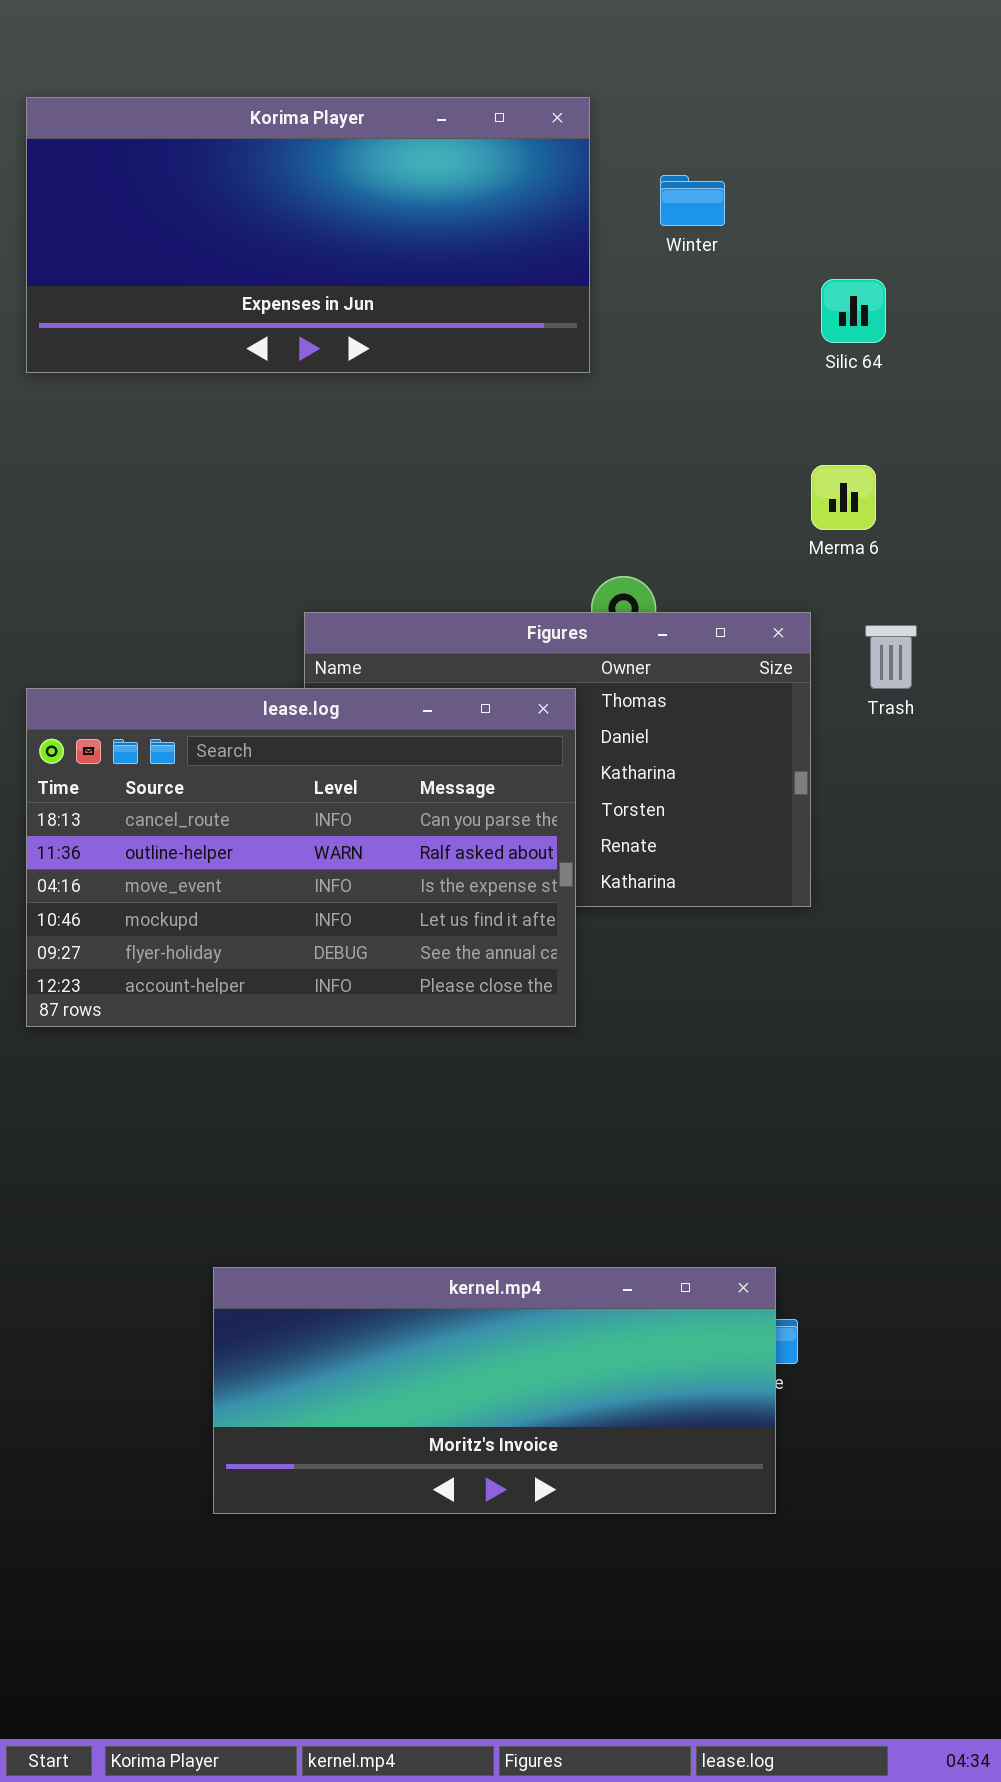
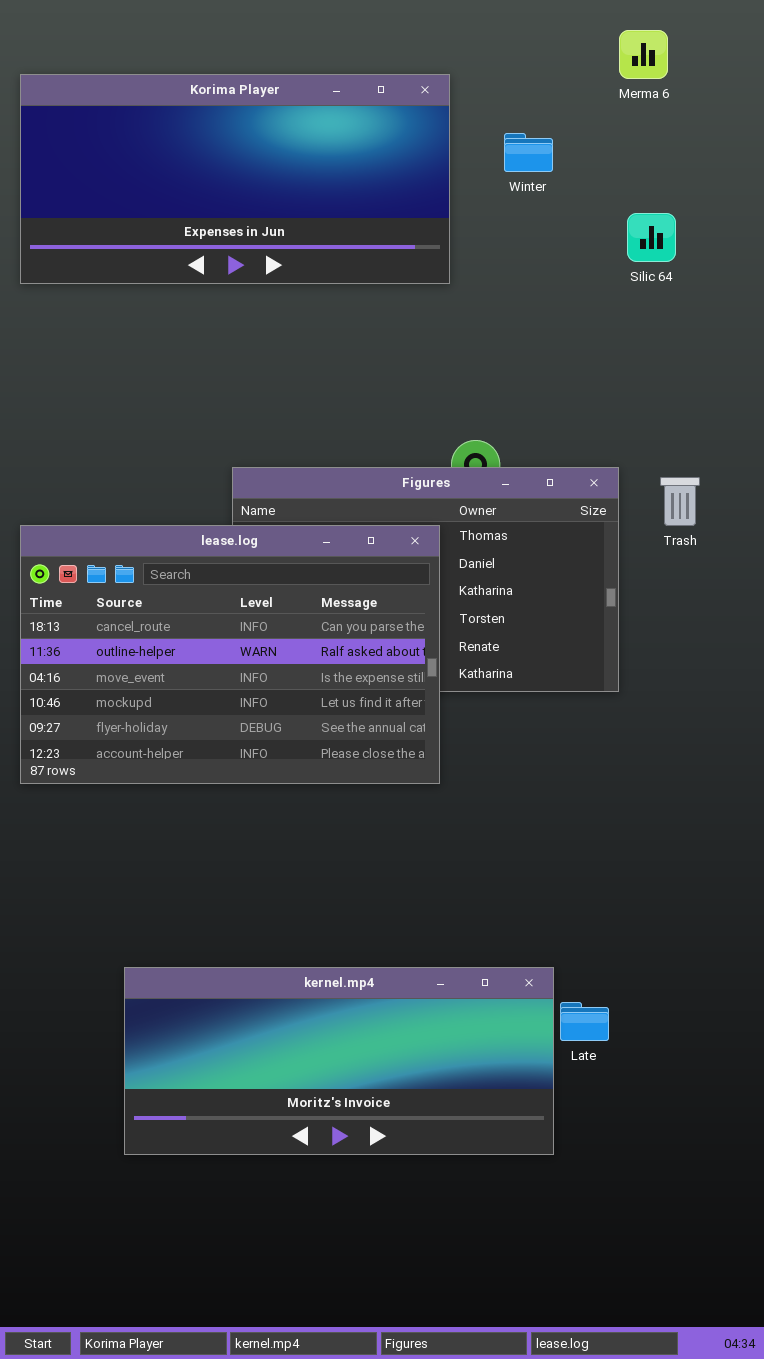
Merma 6: [811,465,876,530] -> [619,30,668,79], moved
kernel.mp4: [213,1267,776,1514] -> [124,967,554,1155], moved

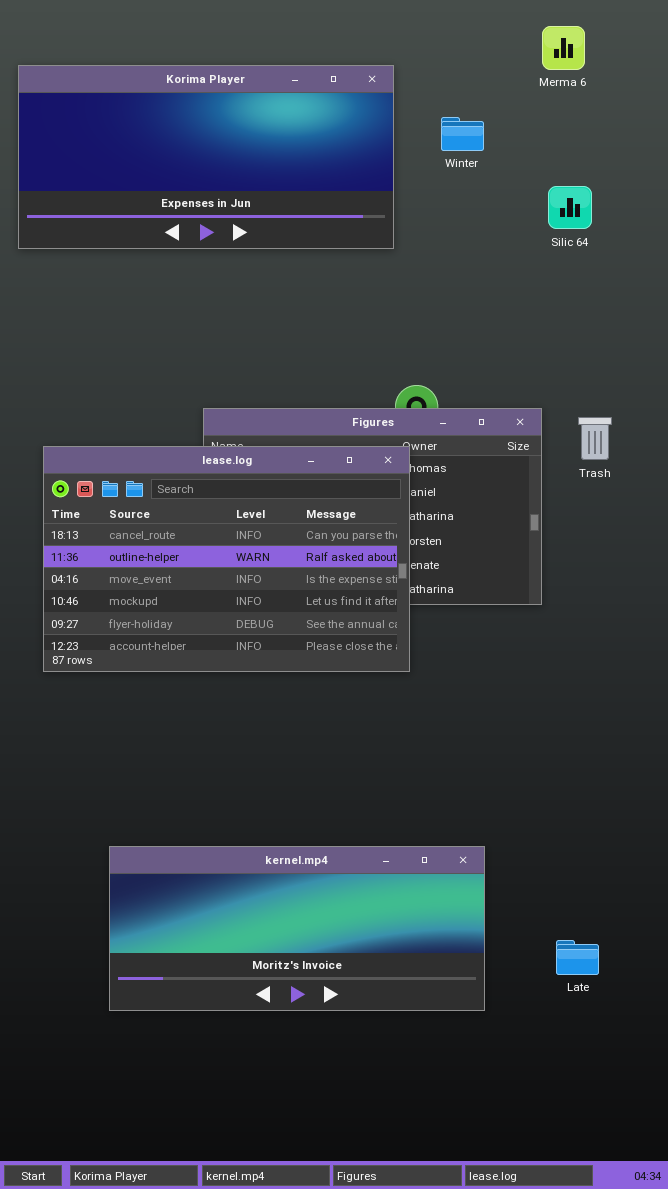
lease.log: [20,525,440,784] -> [43,446,410,672], moved
Late: [560,1002,609,1041] -> [556,940,599,975], moved

